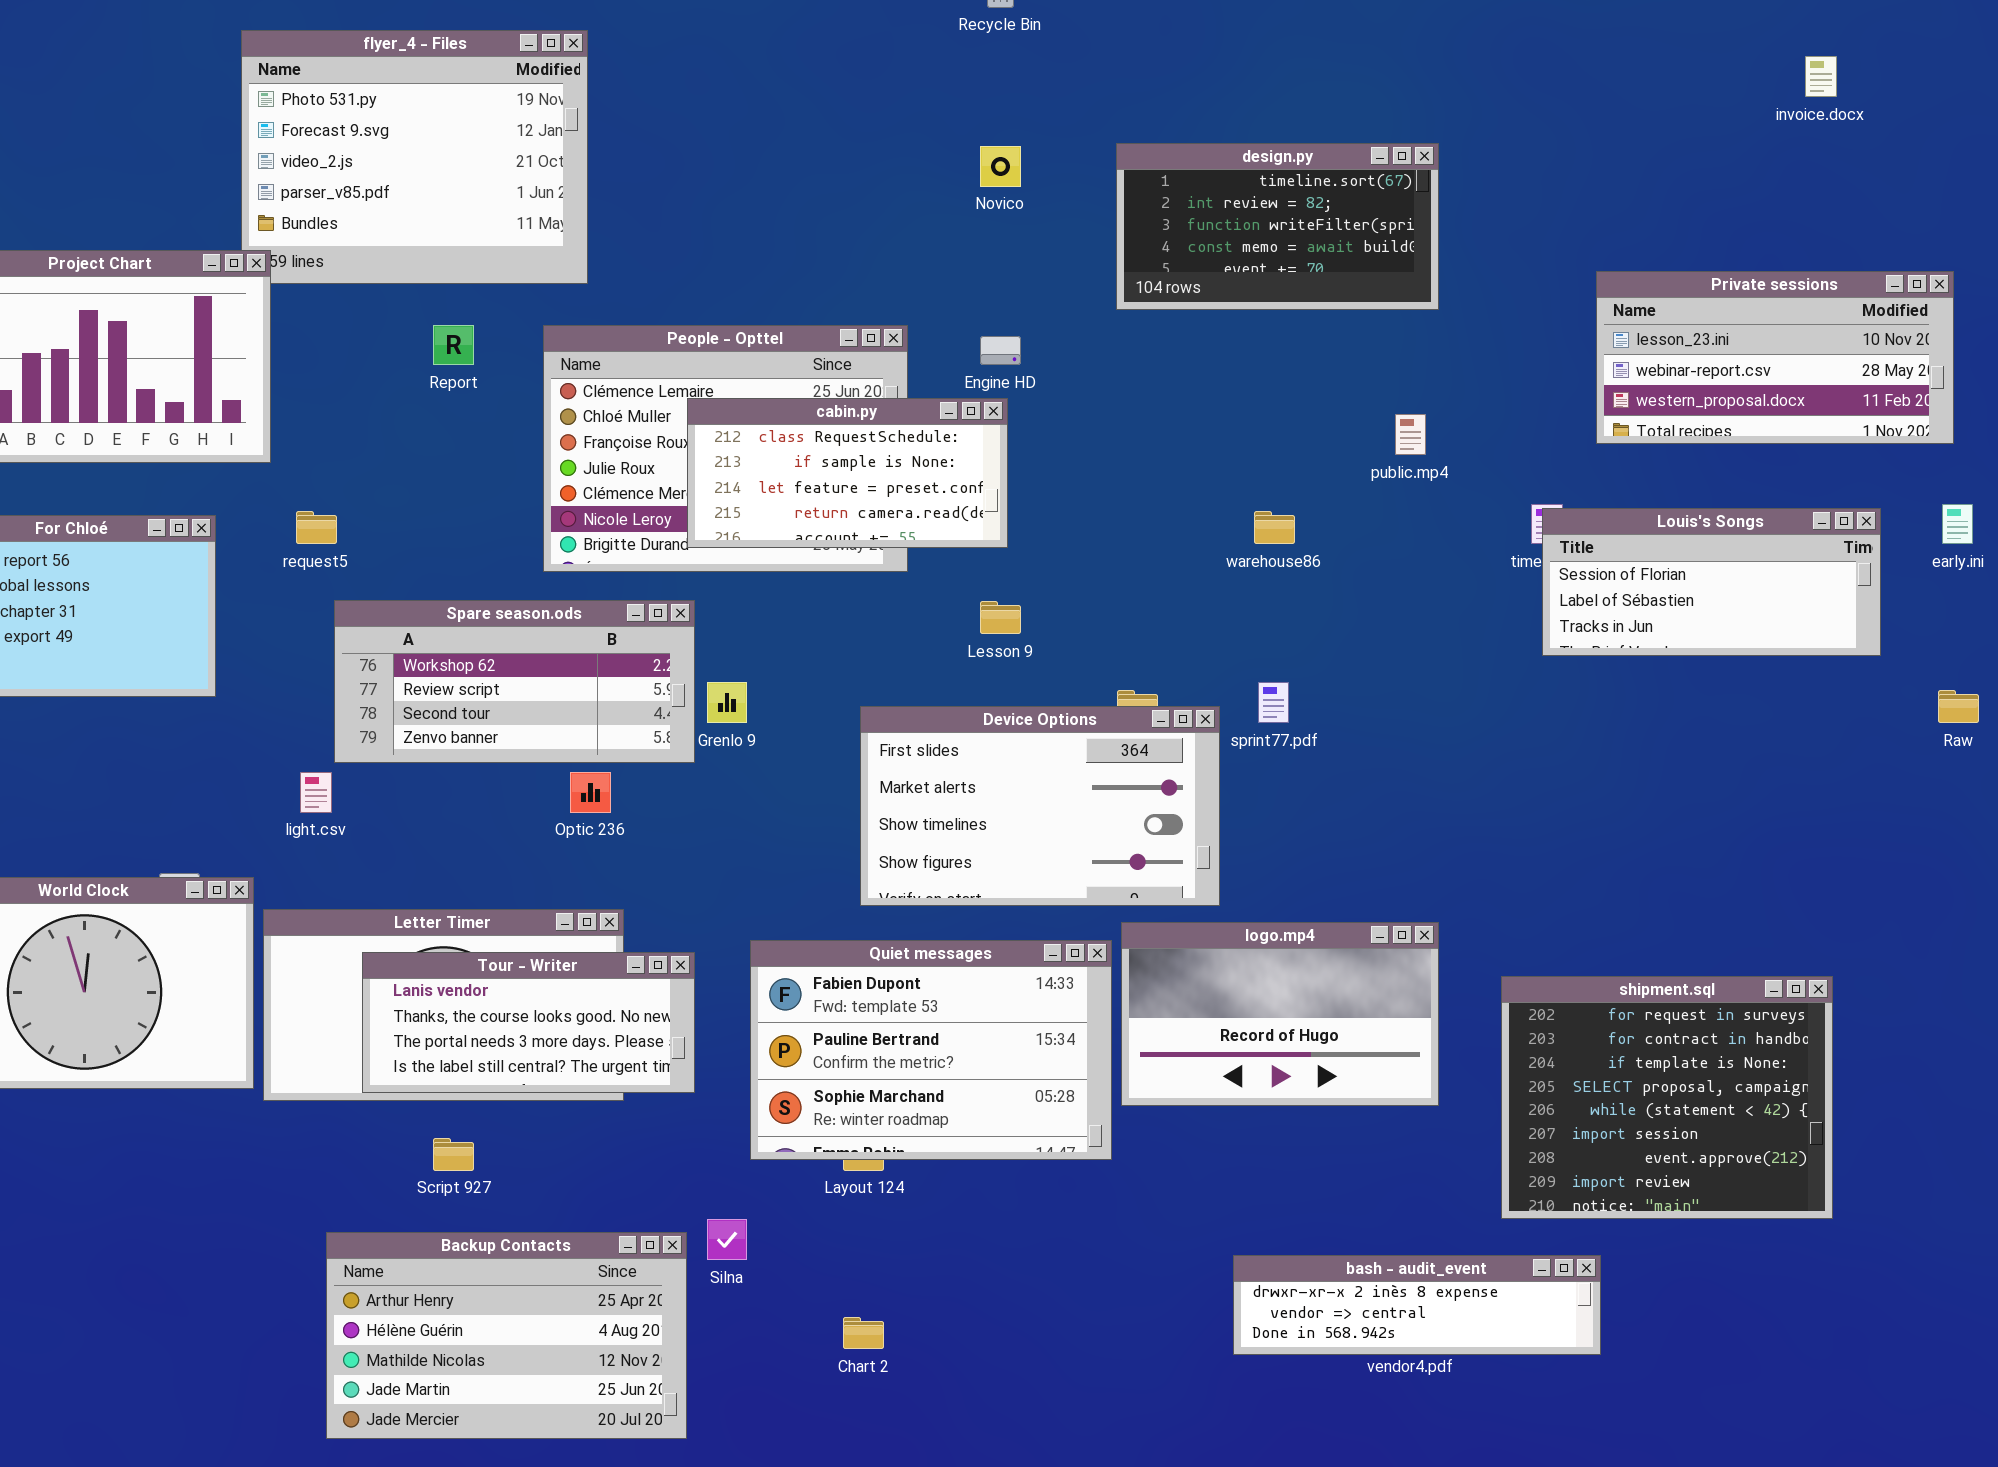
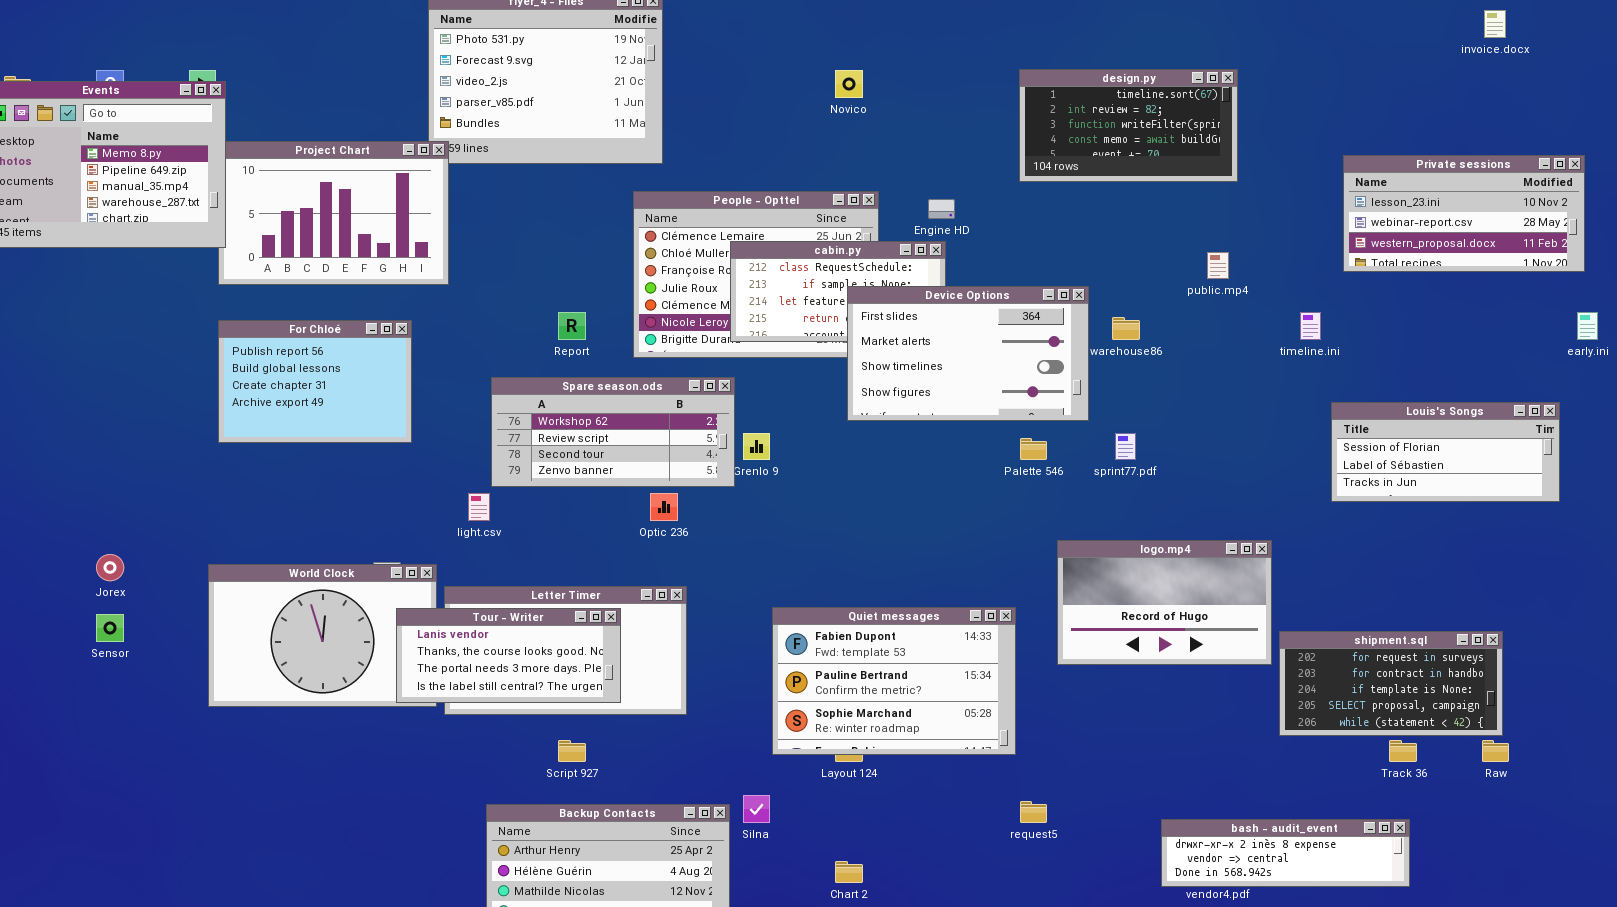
Novico: [980,146,1021,187] -> [835,70,863,98], moved
Report: [433,325,474,365] -> [558,312,586,340], moved
Louis's Songs: [1542,508,1881,656] -> [1331,402,1560,502], moved
request5: [296,511,337,544] -> [1020,801,1047,823], moved
Raw: [1938,690,1979,723] -> [1482,740,1509,762], moved
Device Options: [860,706,1220,906] -> [847,286,1089,421], moved
logo.mp4: [1121,922,1439,1106] -> [1057,540,1272,665], moved
Tour - Writer: [362,952,695,1093] -> [396,608,621,703], moved
shipment.sql: [1501,976,1833,1219] -> [1279,631,1503,736], resized
bash - audit_event: [1233,1255,1601,1355] -> [1161,819,1410,887], moved

